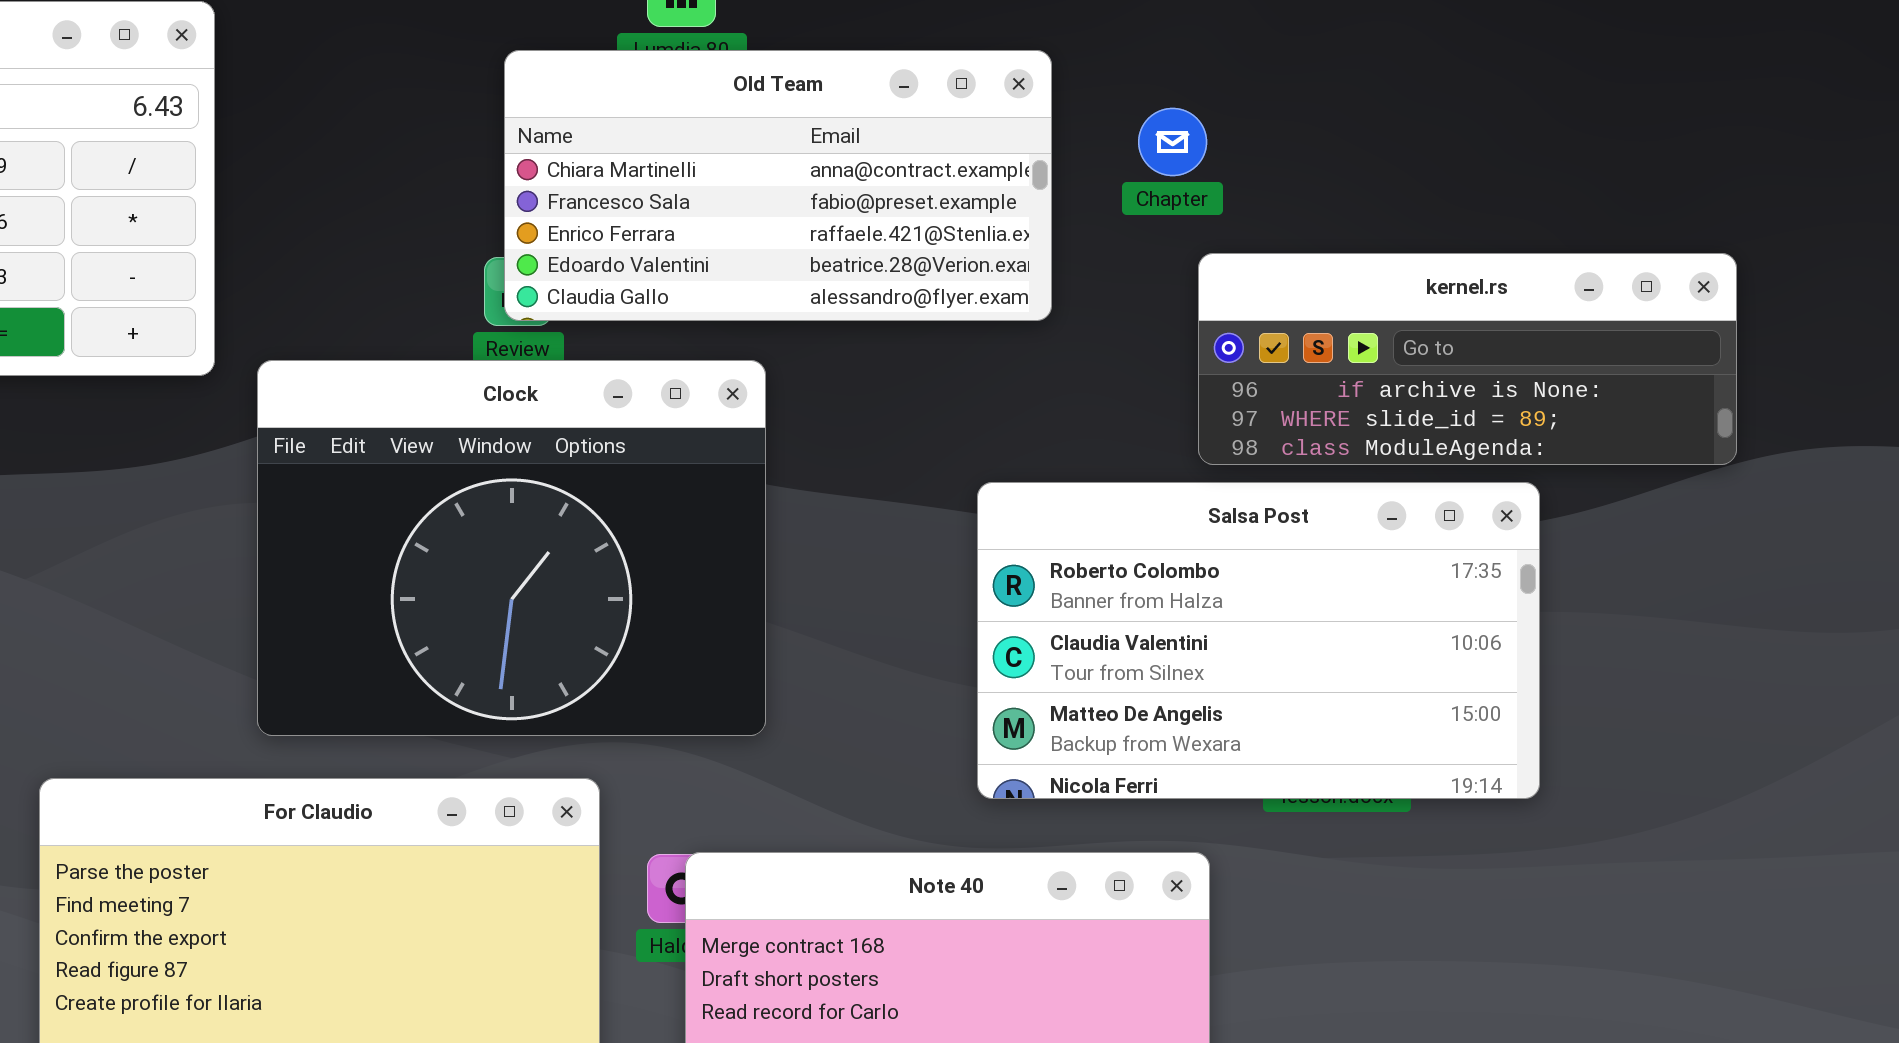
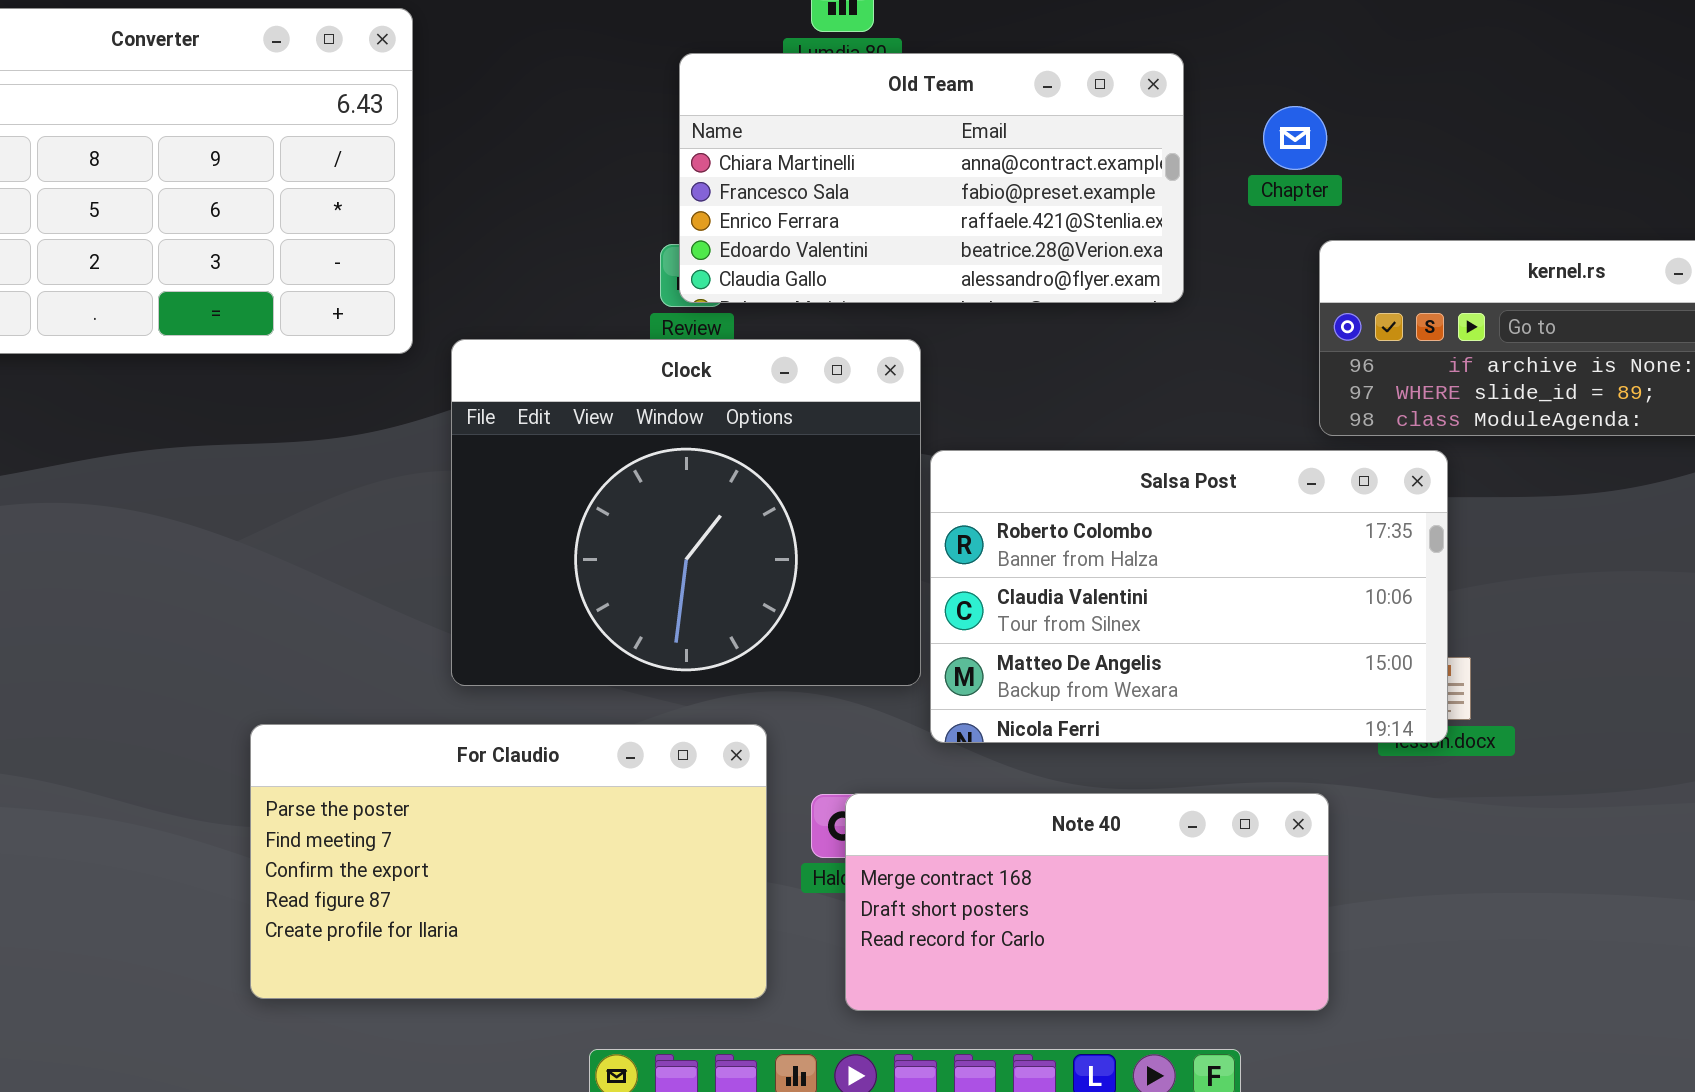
Salsa Post: [977,482,1540,799] -> [930,450,1448,743], moved

